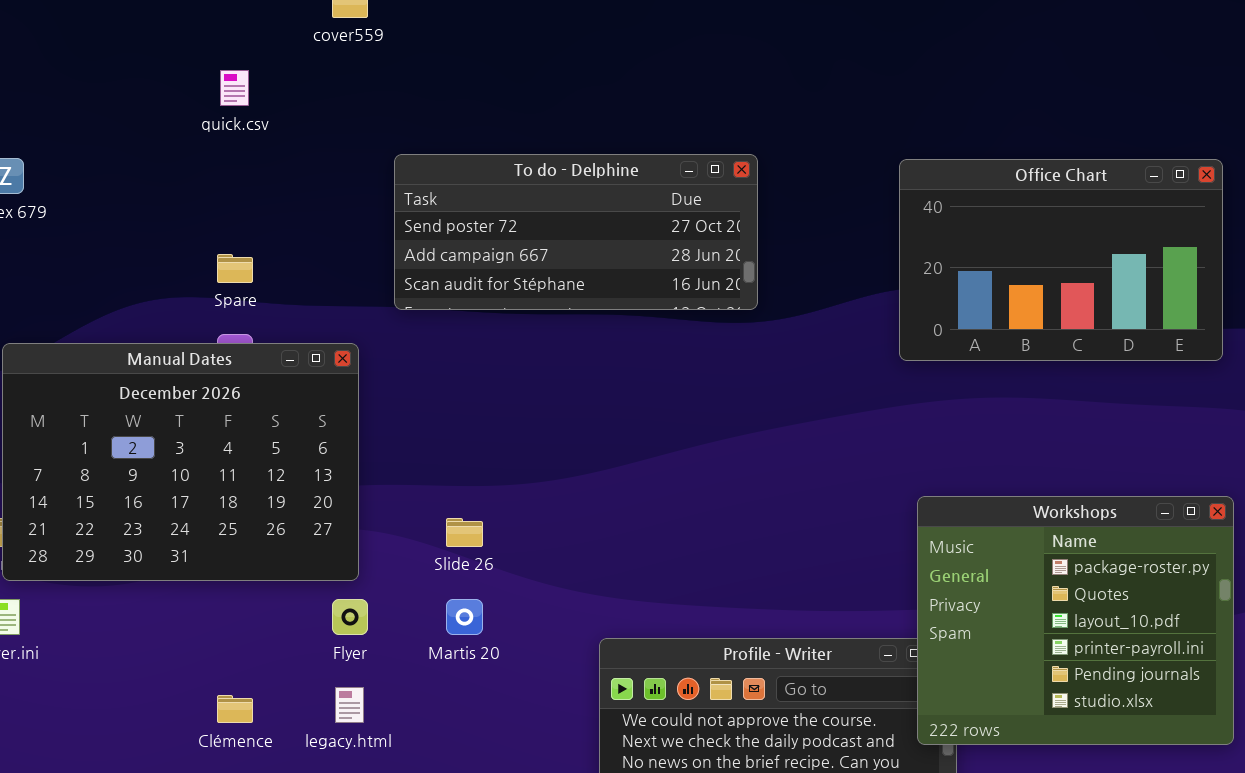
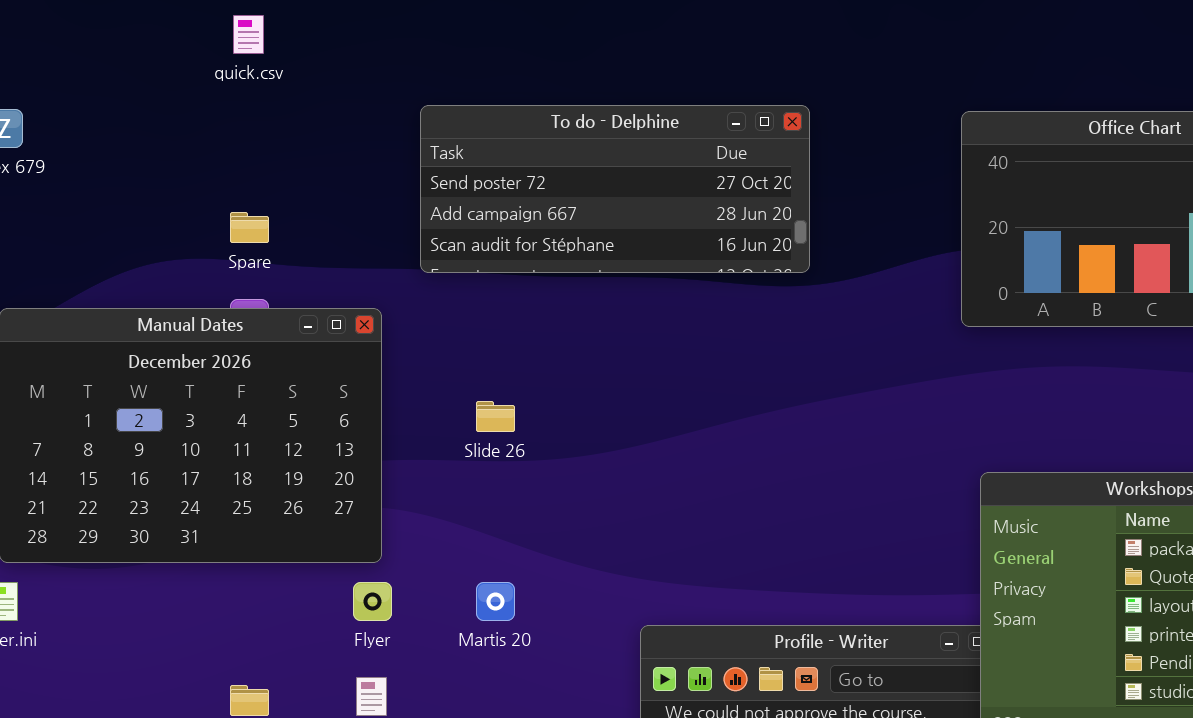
Slide 26: [446,518,483,547] -> [476,401,515,432], moved

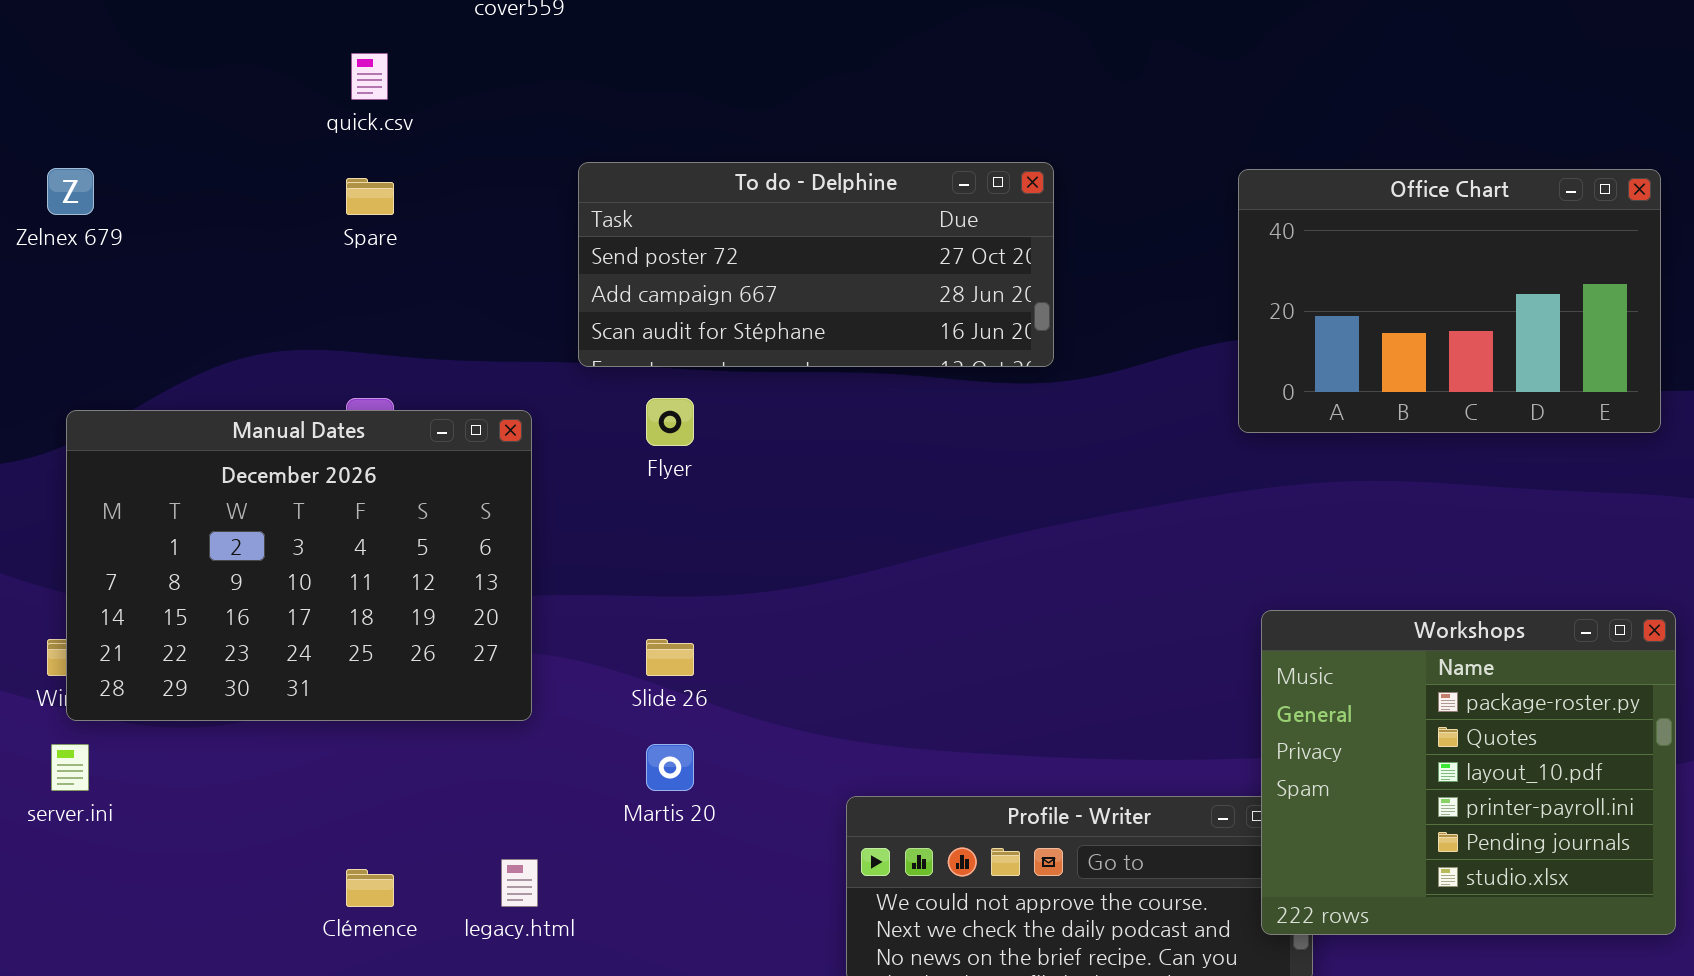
Spare: [230,212,269,243] -> [346,178,394,215], moved
Slide 26: [476,401,515,432] -> [646,639,694,676], moved
Flyer: [353,582,392,621] -> [646,398,694,446], moved

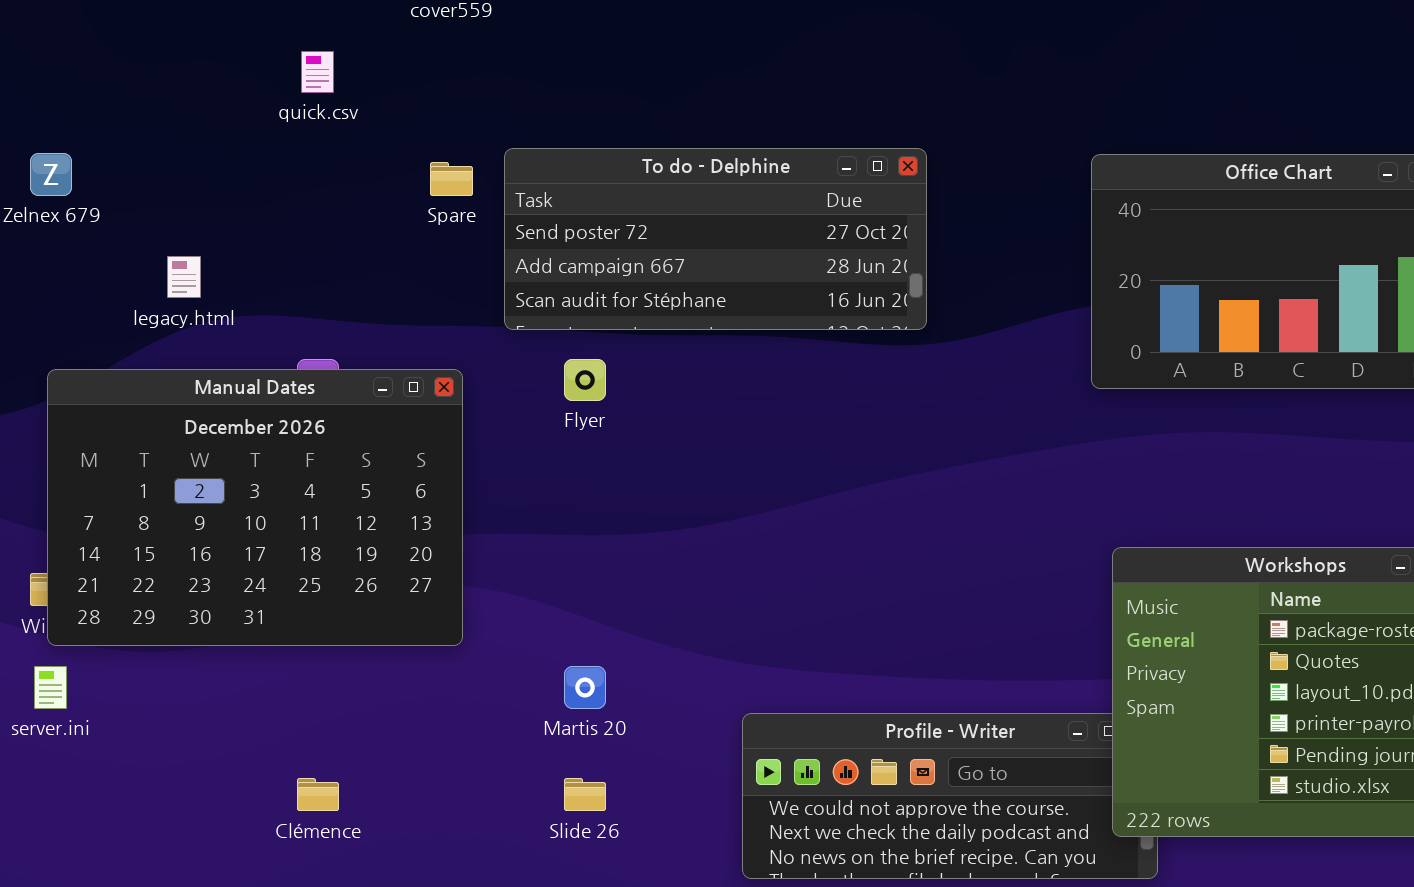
Spare: [346,178,394,215] -> [430,162,473,196], moved
Slide 26: [646,639,694,676] -> [564,778,606,811], moved
legacy.html: [501,859,538,907] -> [167,256,201,298], moved

